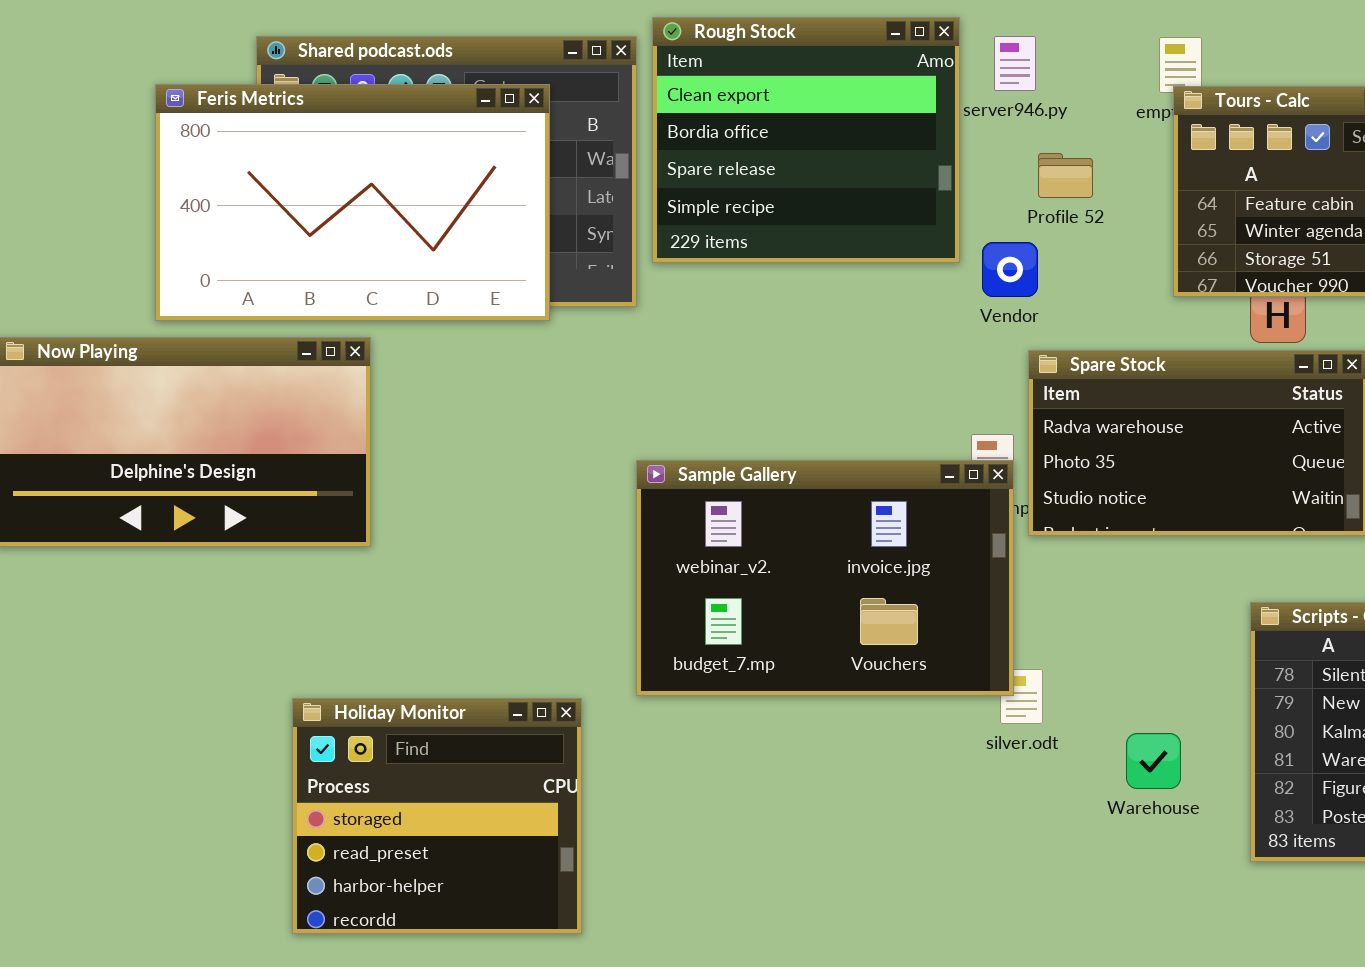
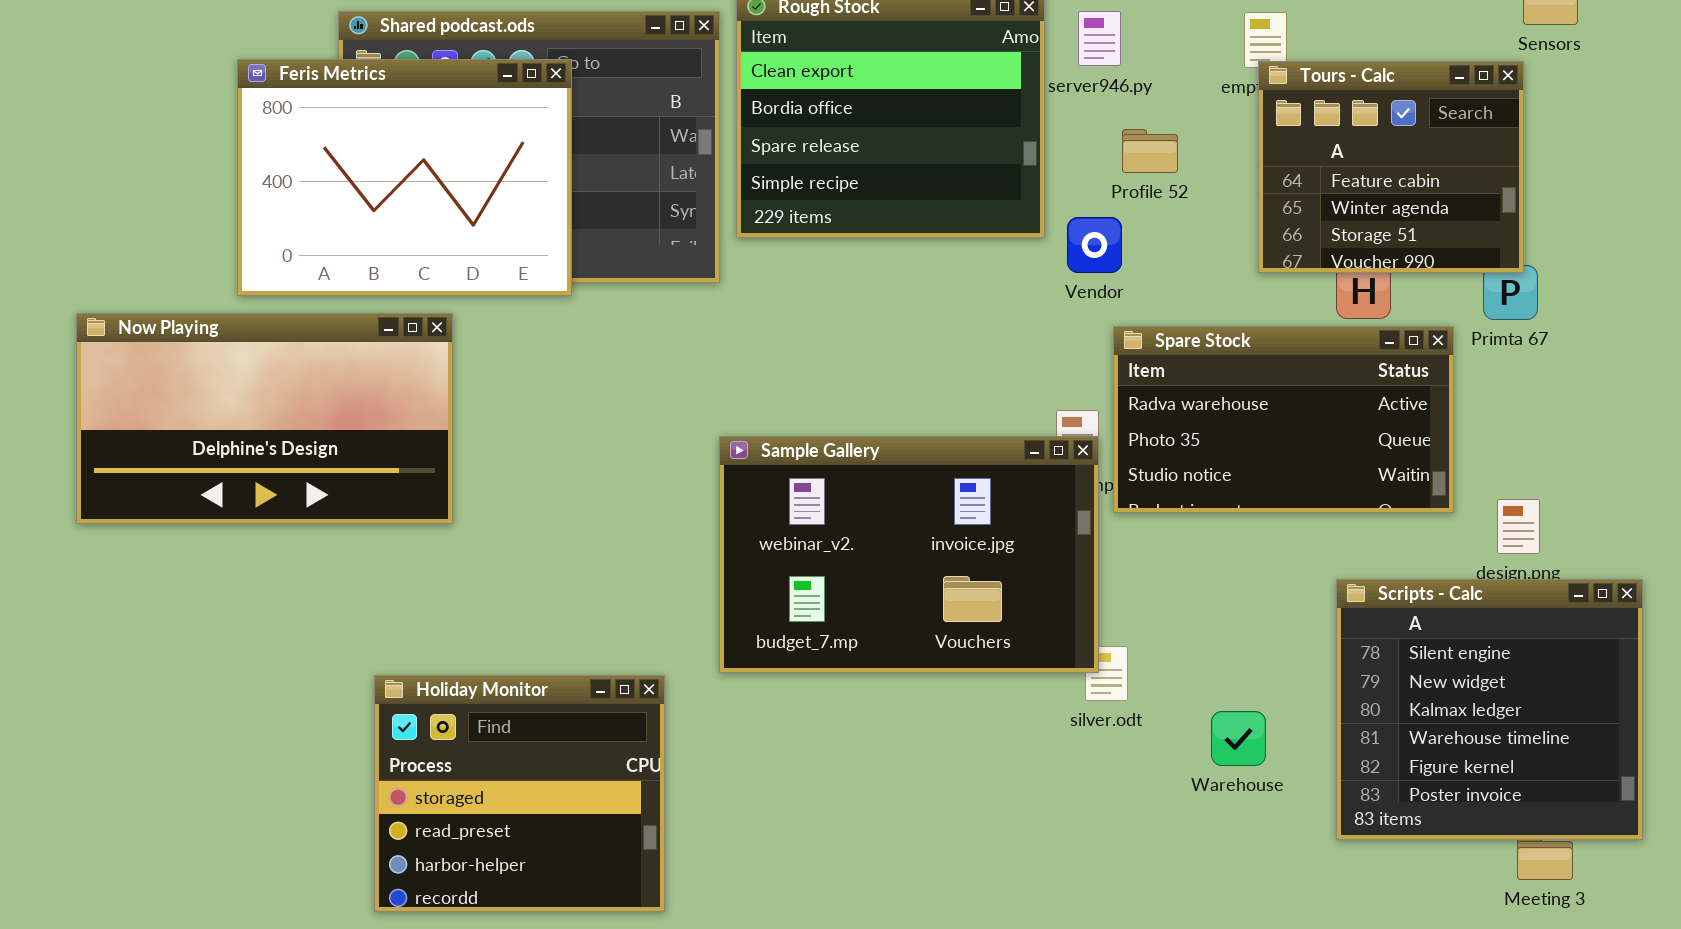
Feris Metrics: [155,84,550,321] -> [237,59,572,296], resized

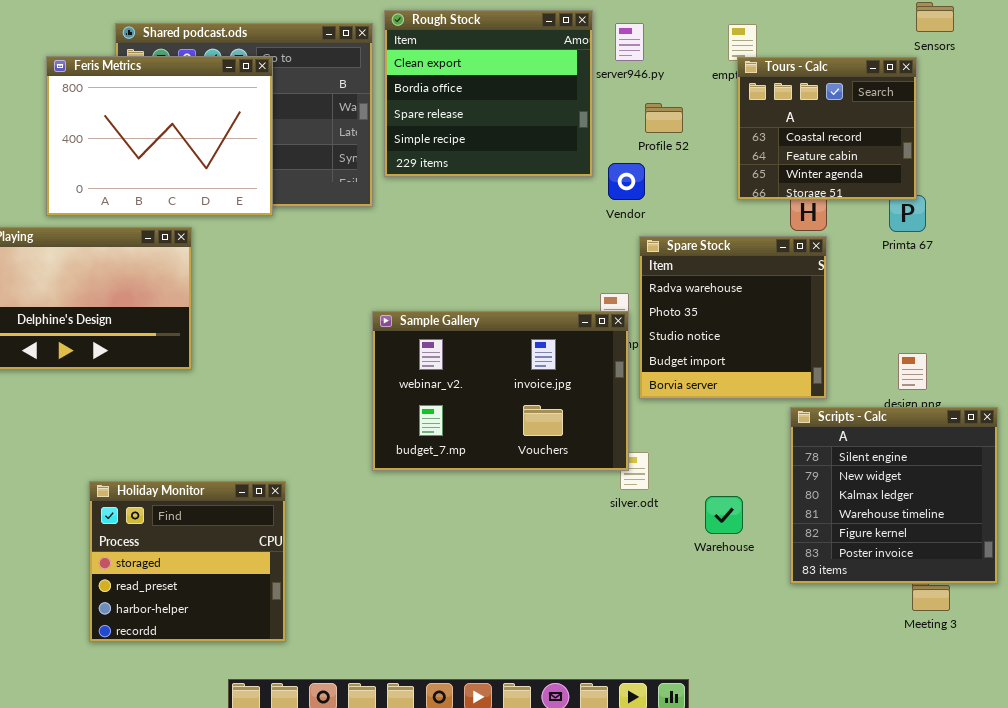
Tours - Calc: [1258,61,1524,273] -> [737,57,917,200], scrolled up 1 row
Spare Stock: [1113,326,1454,513] -> [639,236,827,399], resized
Holiday Monitor: [374,675,665,912] -> [89,481,286,642], moved

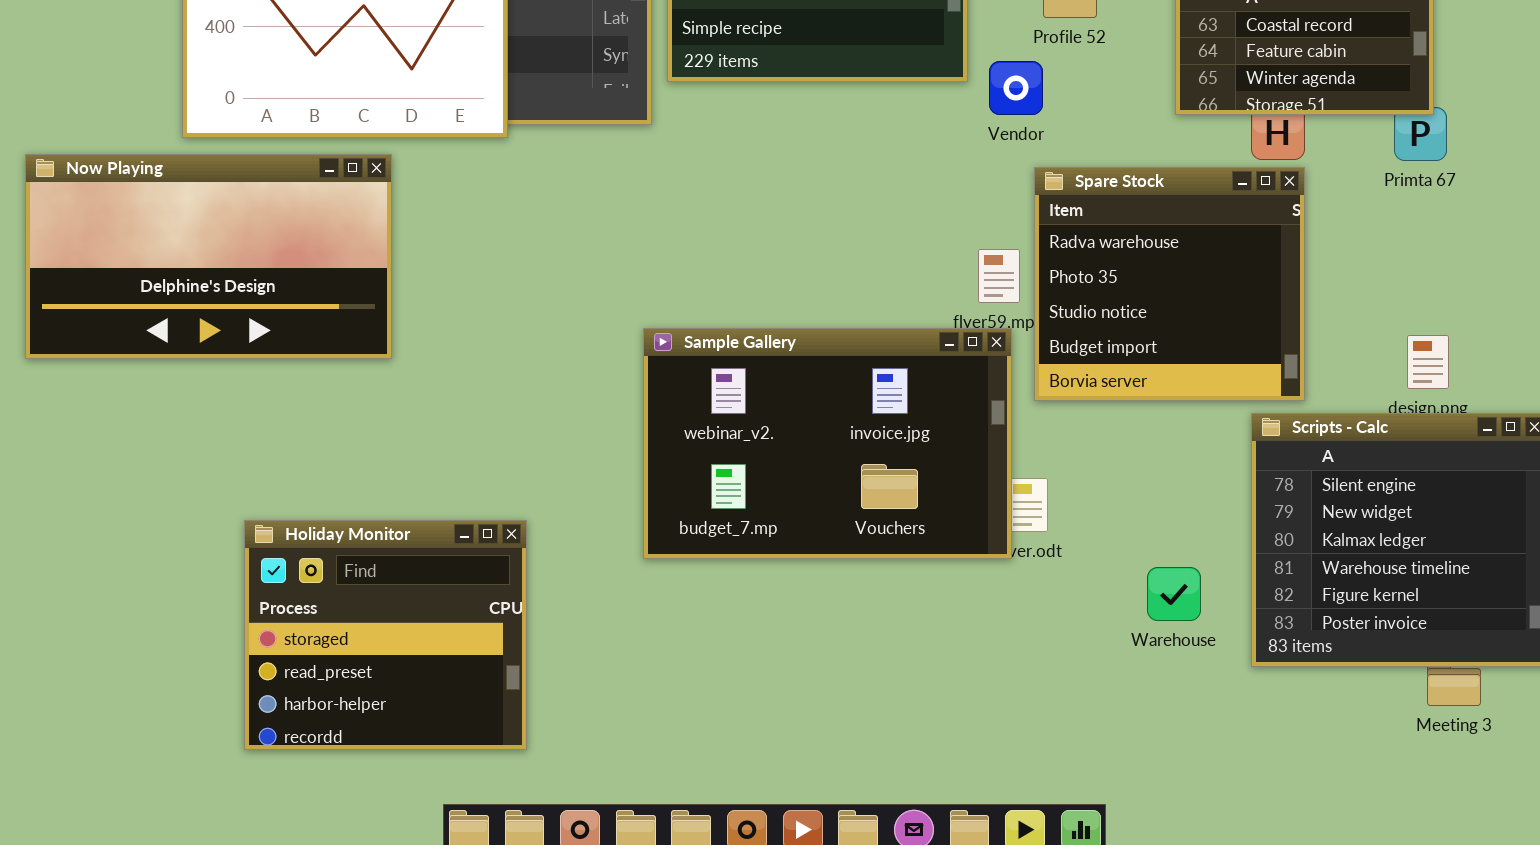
Sample Gallery: [372,311,629,471] -> [643,328,1012,559], moved
Warehouse: [705,496,743,534] -> [1147,567,1201,621], moved

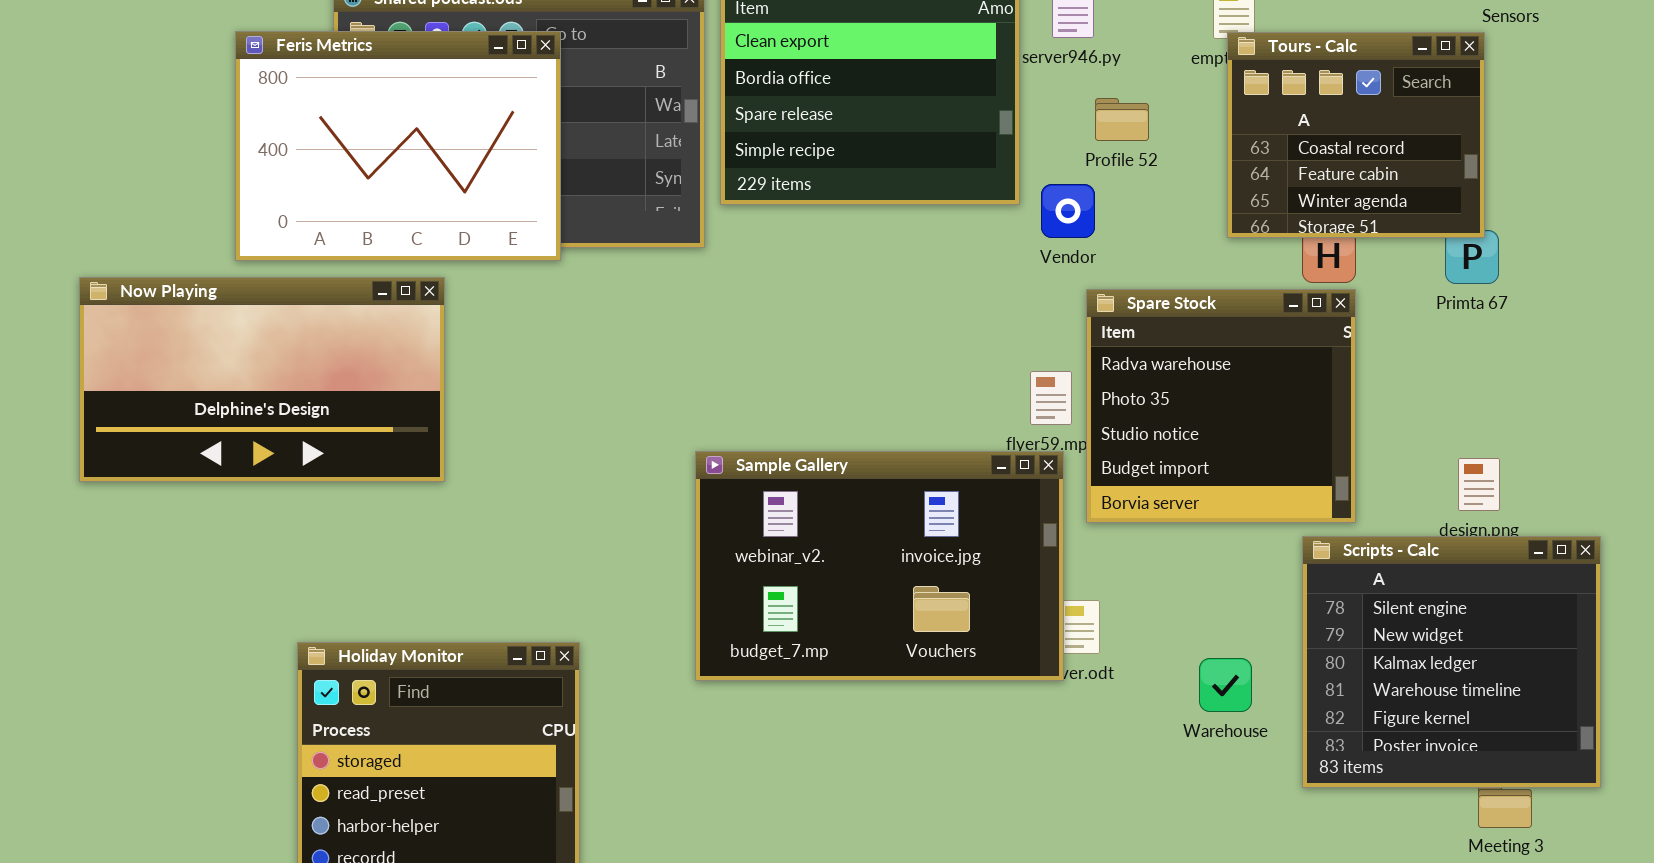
Warehouse: [1147,567,1201,621] -> [1199,658,1252,712], moved

